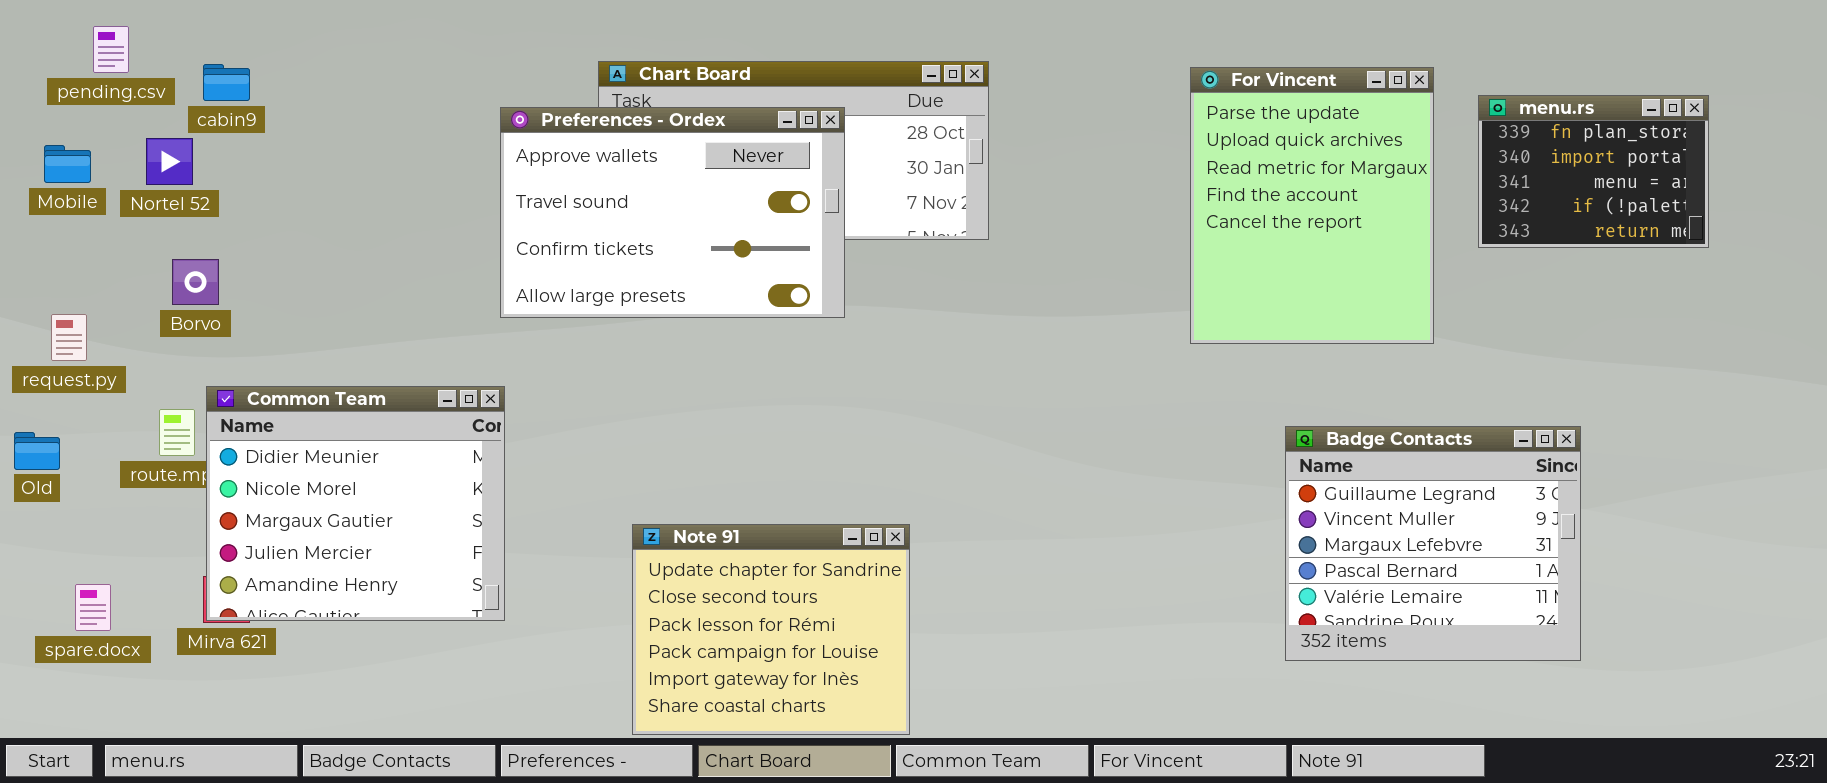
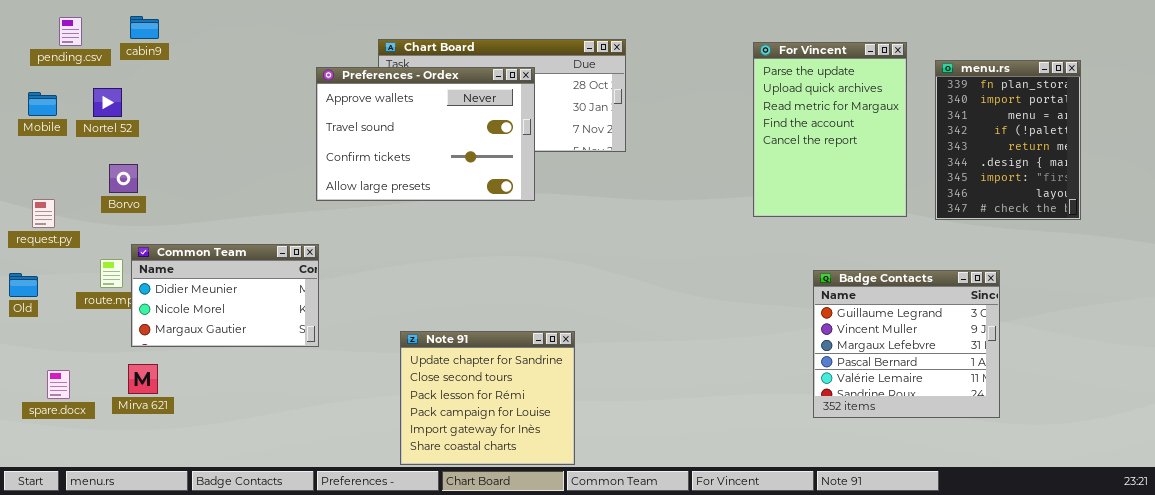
cabin9: [203,64,250,101] -> [130,16,159,39], moved
menu.rs: [1478,95,1709,248] -> [935,60,1081,220], resized
Common Team: [206,386,505,621] -> [131,244,319,347], resized

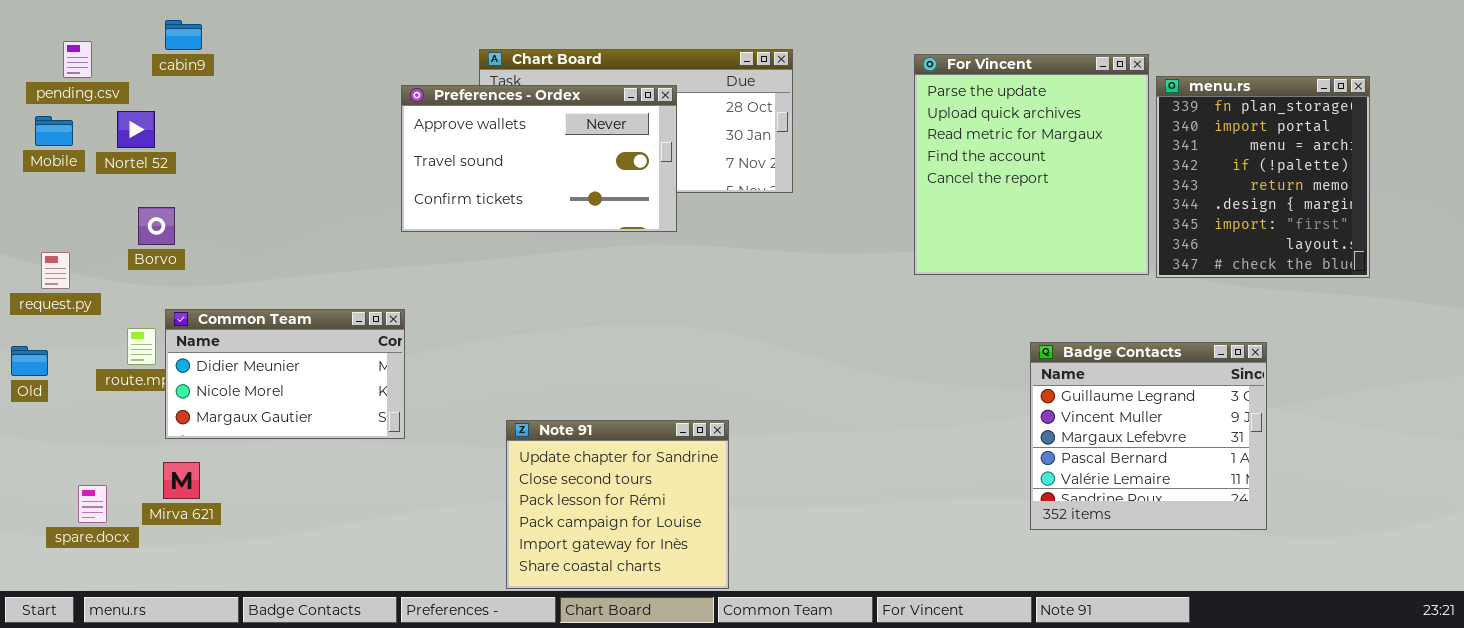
pending.csv: [59,17,82,46] -> [63,41,92,78], moved
For Vincent: [753,42,907,217] -> [914,54,1149,275], resized
menu.rs: [935,60,1081,220] -> [1156,76,1370,278], resized
Preferences - Ordex: [316,67,535,201] -> [401,85,677,232], resized
spare.docx: [47,370,70,399] -> [78,485,107,523], moved

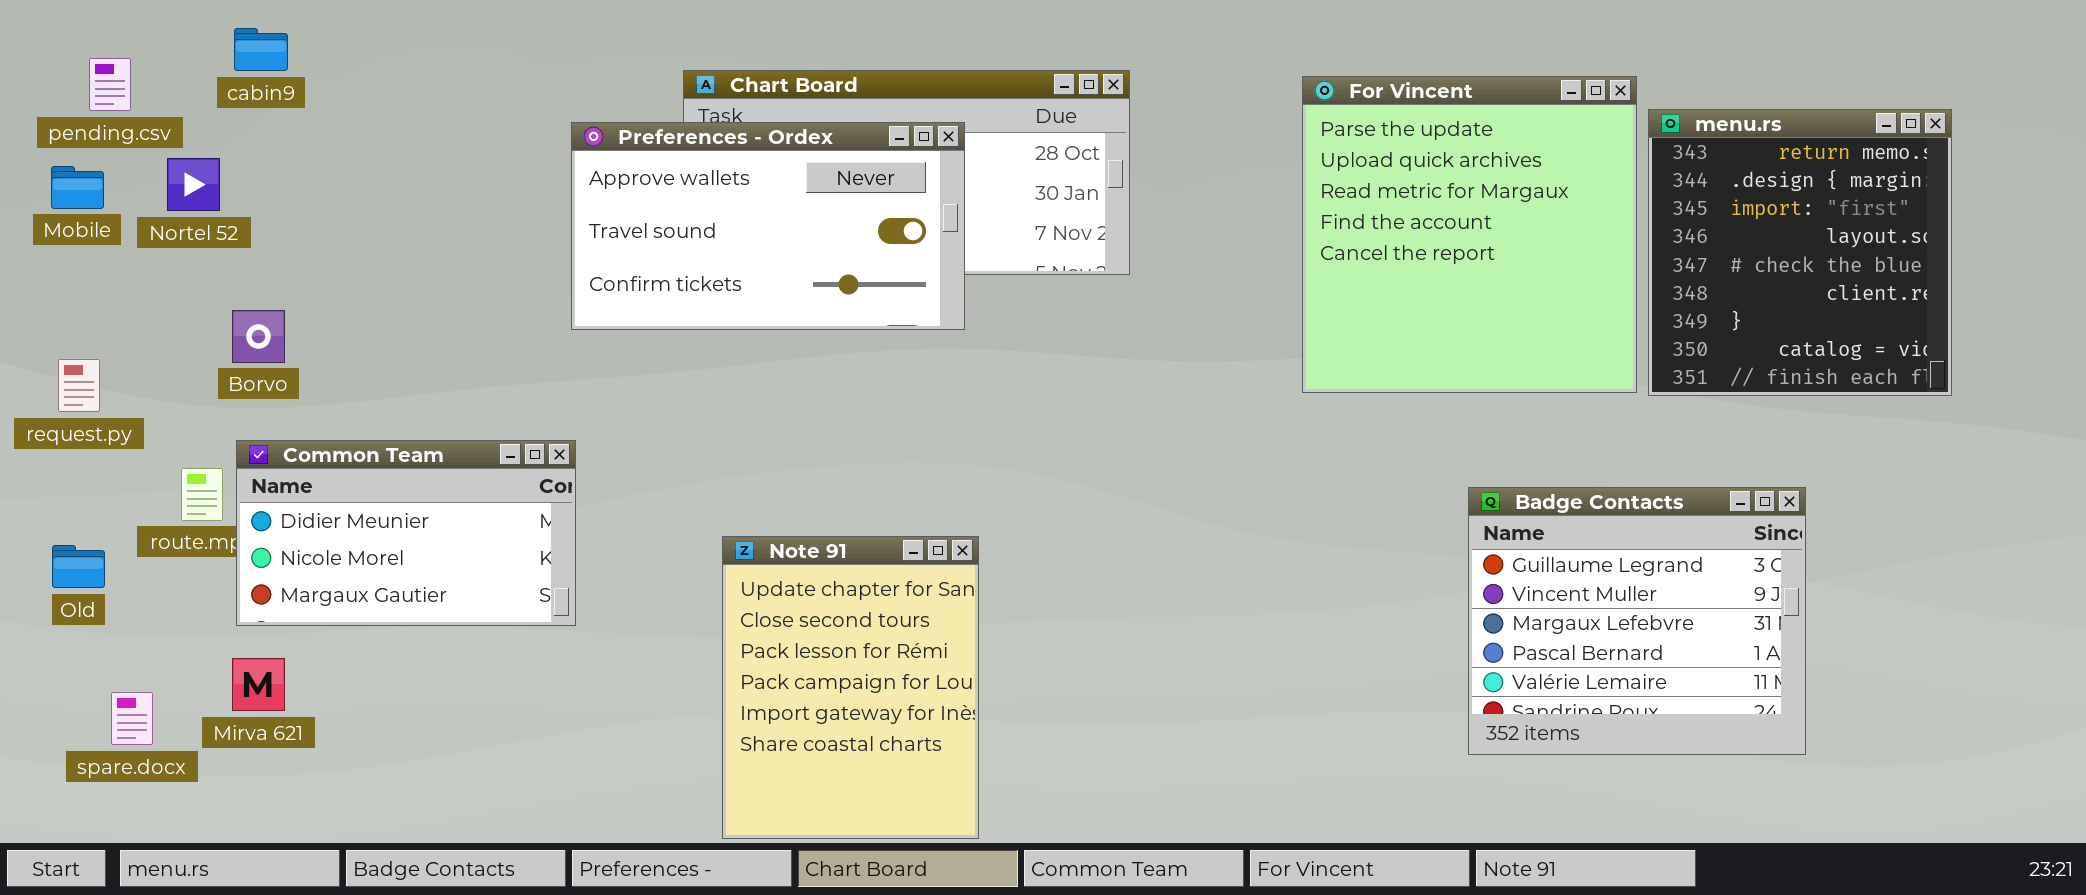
menu.rs: [1156,76,1370,278] -> [1648,109,1952,396], scrolled down 4 rows
Borvo: [138,207,175,245] -> [232,310,285,363], moved
Old: [11,346,48,376] -> [52,545,105,588], moved
Note 91: [506,420,729,589] -> [722,536,979,839], resized

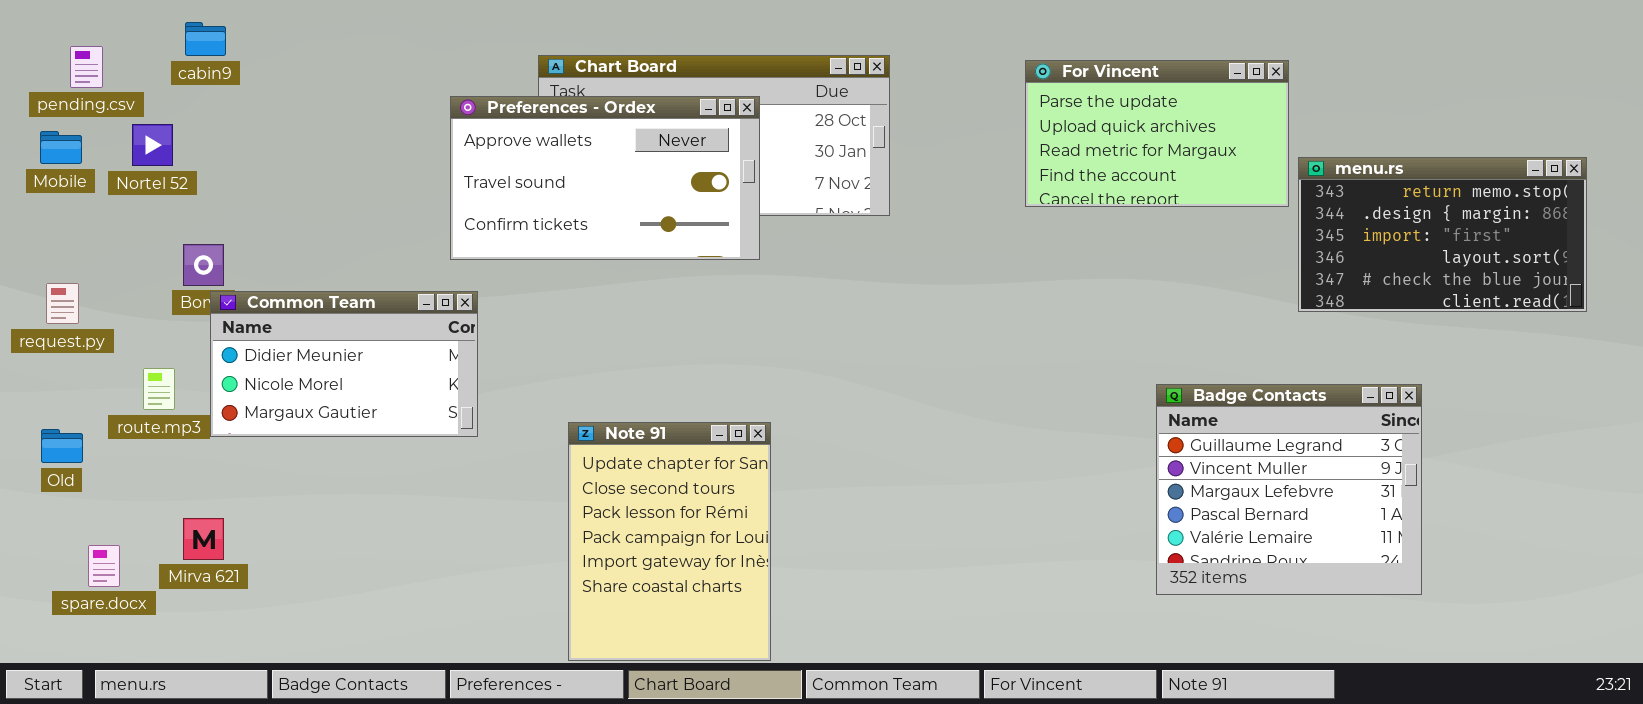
For Vincent: [1302,76,1637,393] -> [1025,60,1289,207], resized
menu.rs: [1648,109,1952,396] -> [1298,157,1587,312], resized
Common Team: [236,440,576,626] -> [210,291,478,437], moved

